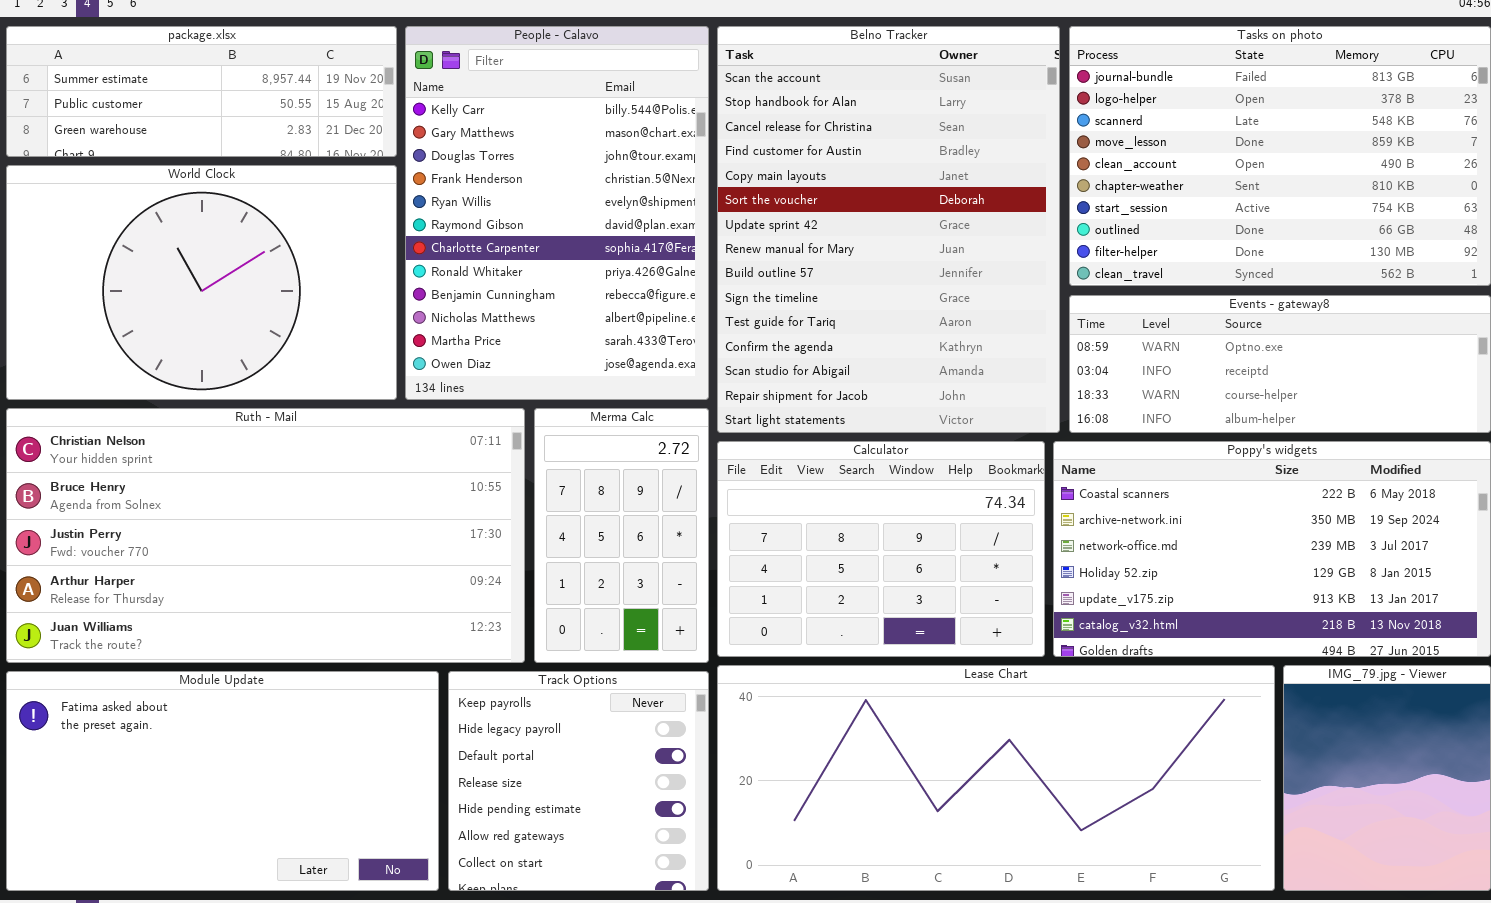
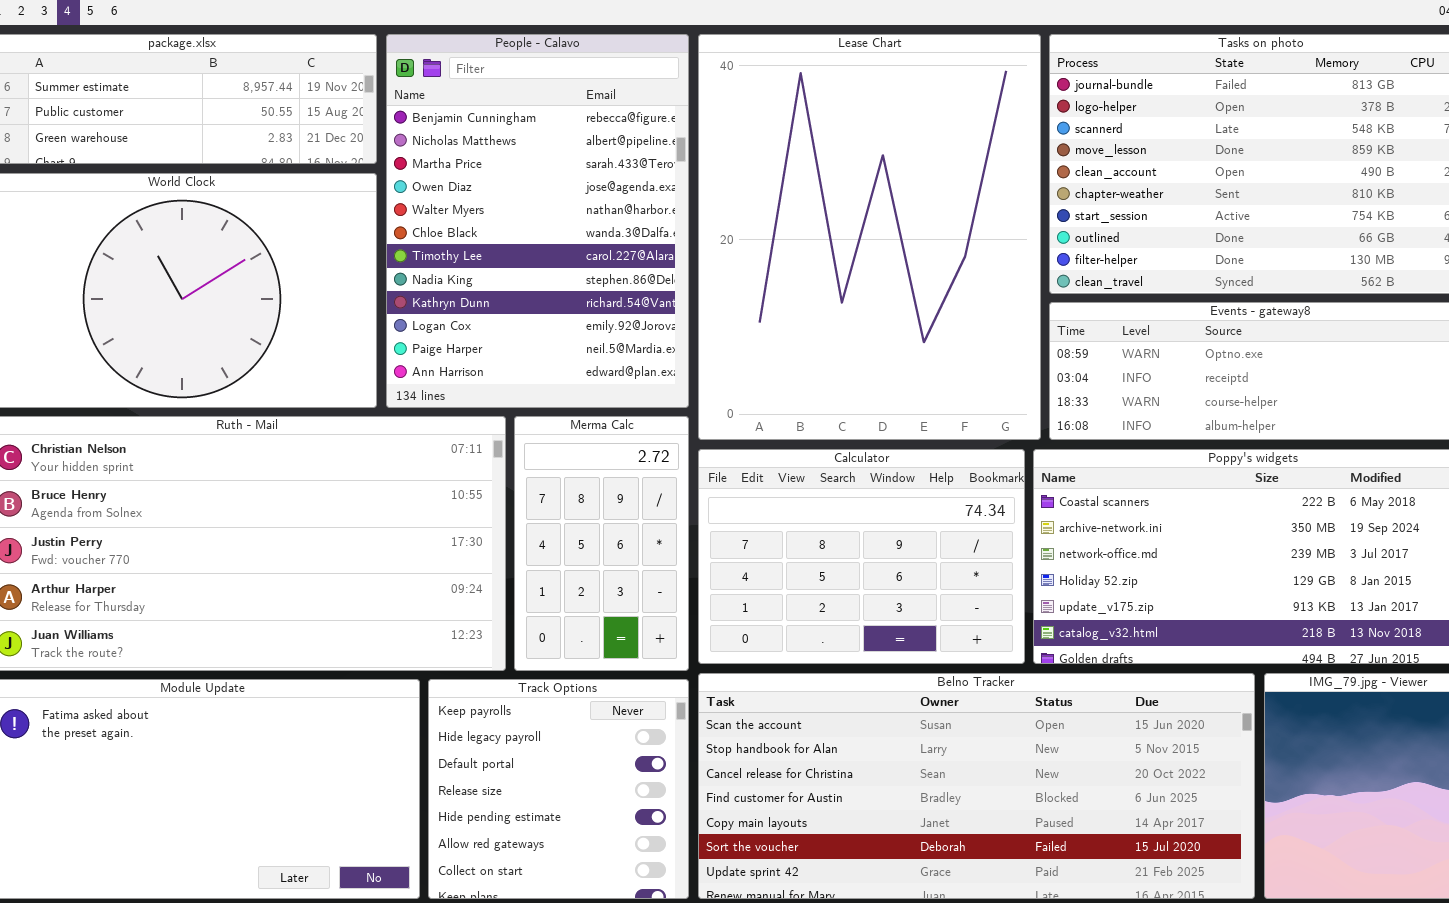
People - Calavo: [405,26,709,400] -> [386,34,689,408], scrolled down 8 rows
Belno Tracker: [717,26,1060,433] -> [698,673,1255,899], moved, resized
Lease Chart: [717,665,1275,891] -> [698,34,1041,440], moved, resized

